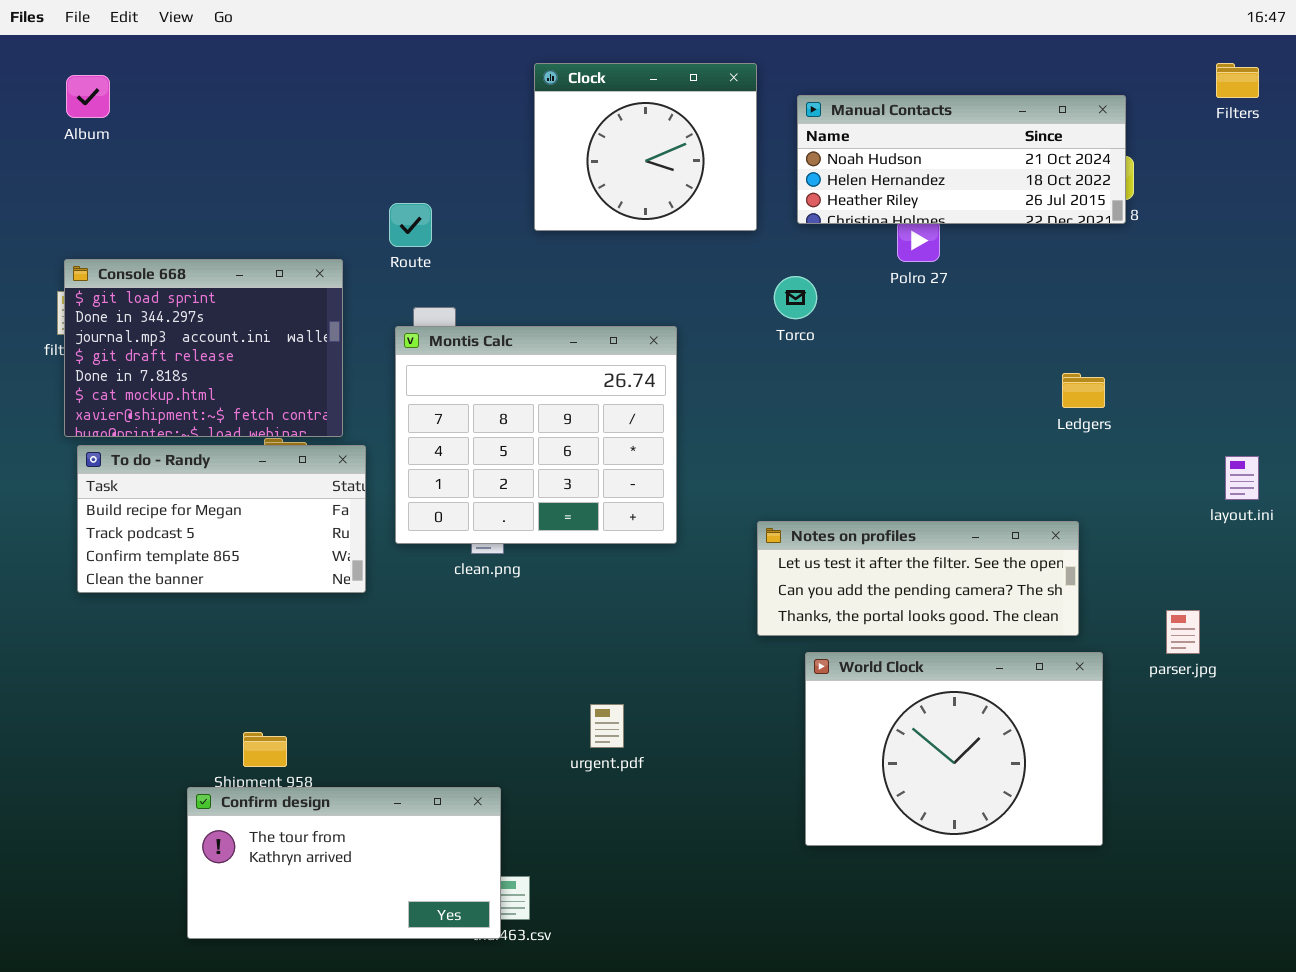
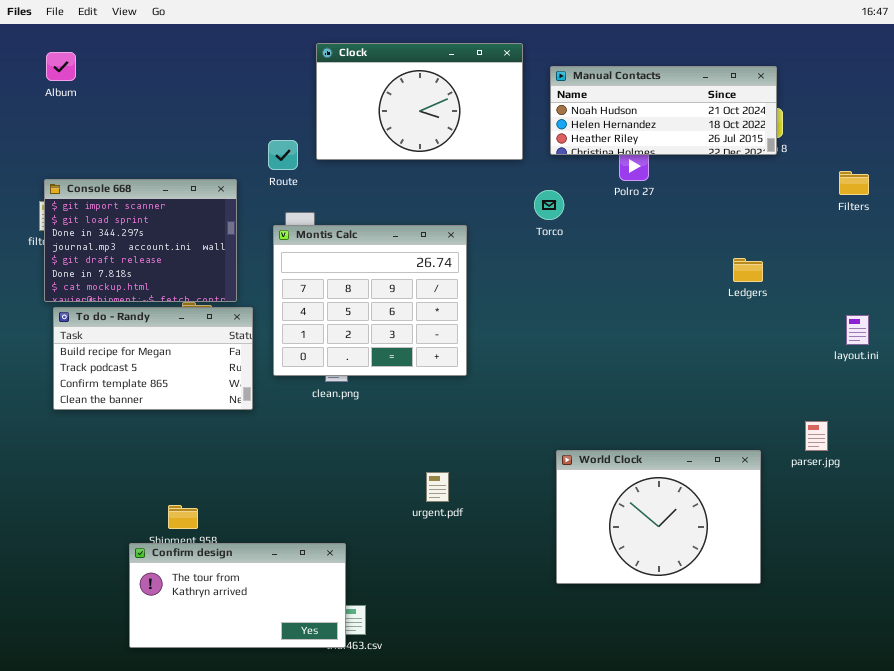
Clock: [534,63,757,231] -> [316,43,523,160], resized
Filters: [1216,63,1259,98] -> [839,171,869,195], moved
Console 668: [64,259,343,437] -> [44,179,237,302], scrolled up 1 row
Notes on profiles: [757,521,1079,636] -> none, closed
urgent.pdf: [590,704,624,748] -> [426,472,449,502], moved

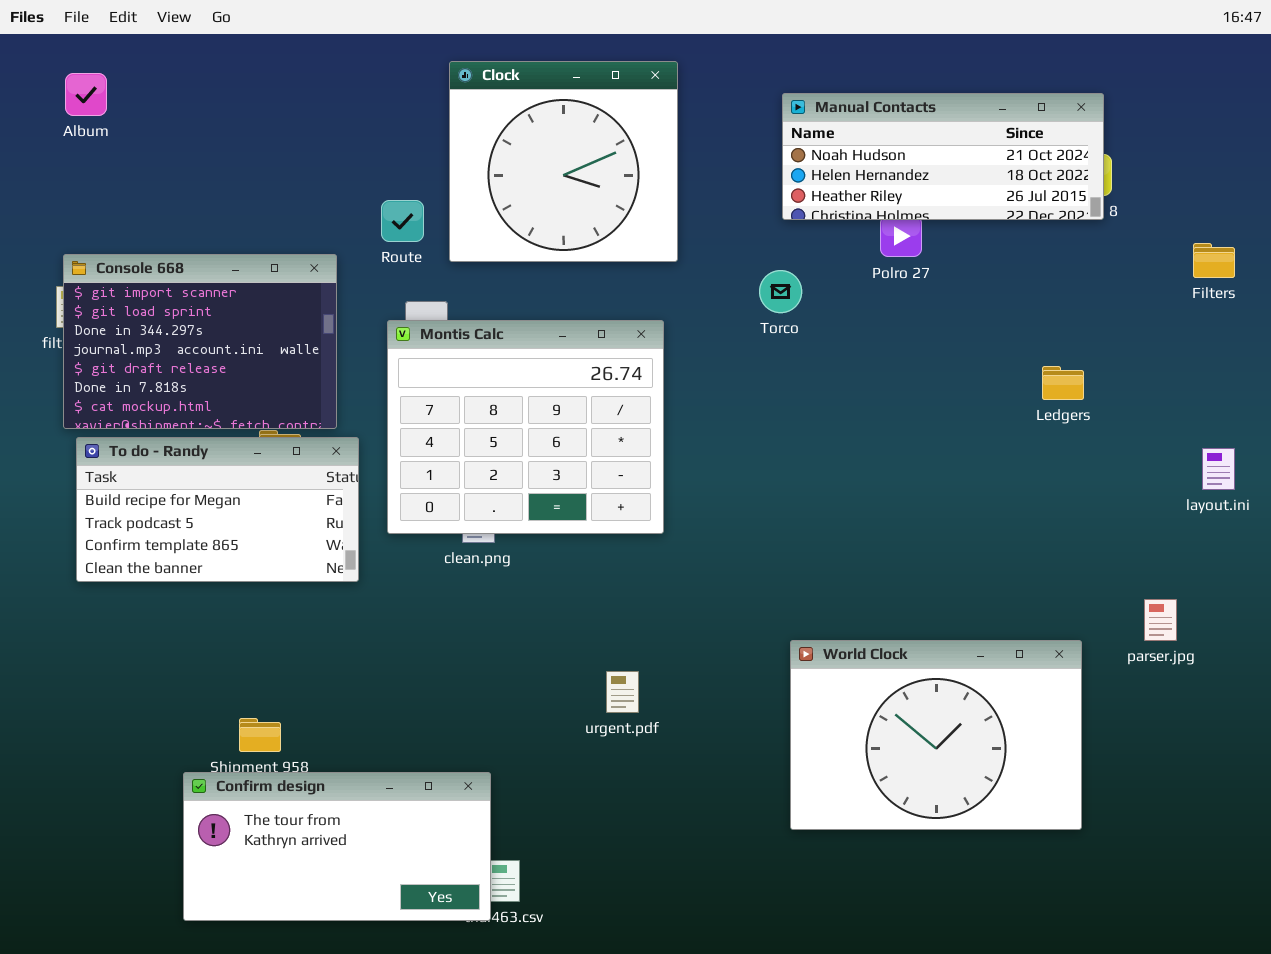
Clock: [316,43,523,160] -> [449,61,678,262], resized

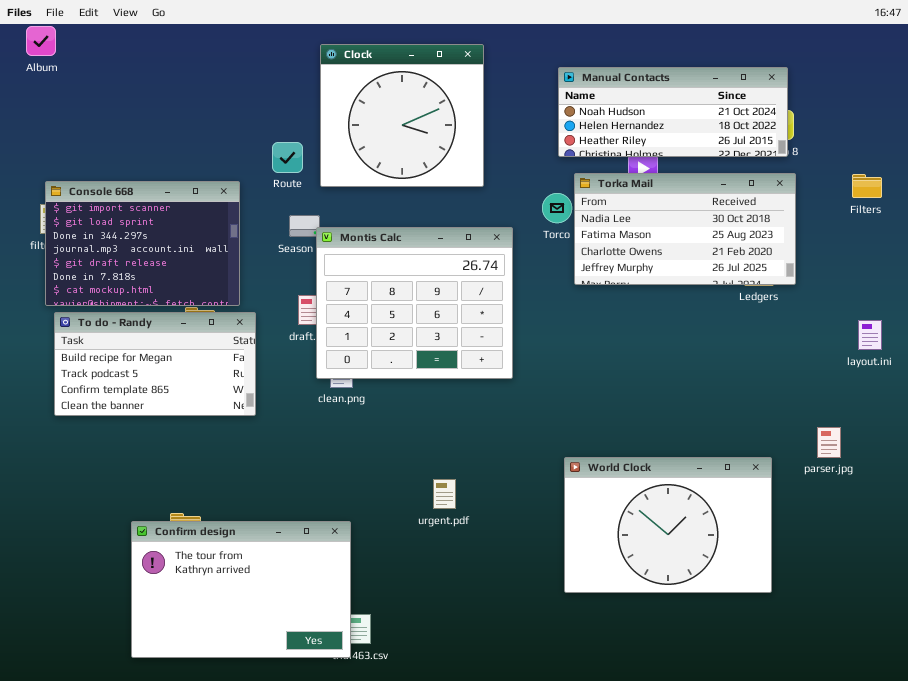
Album: [65,73,107,116] -> [26,26,56,56], moved
Torka Mail: none -> [574,173,796,285], opened
Montis Calc: [387,320,664,534] -> [316,227,513,379], moved
Confirm design: [183,772,491,921] -> [131,521,351,658], resized

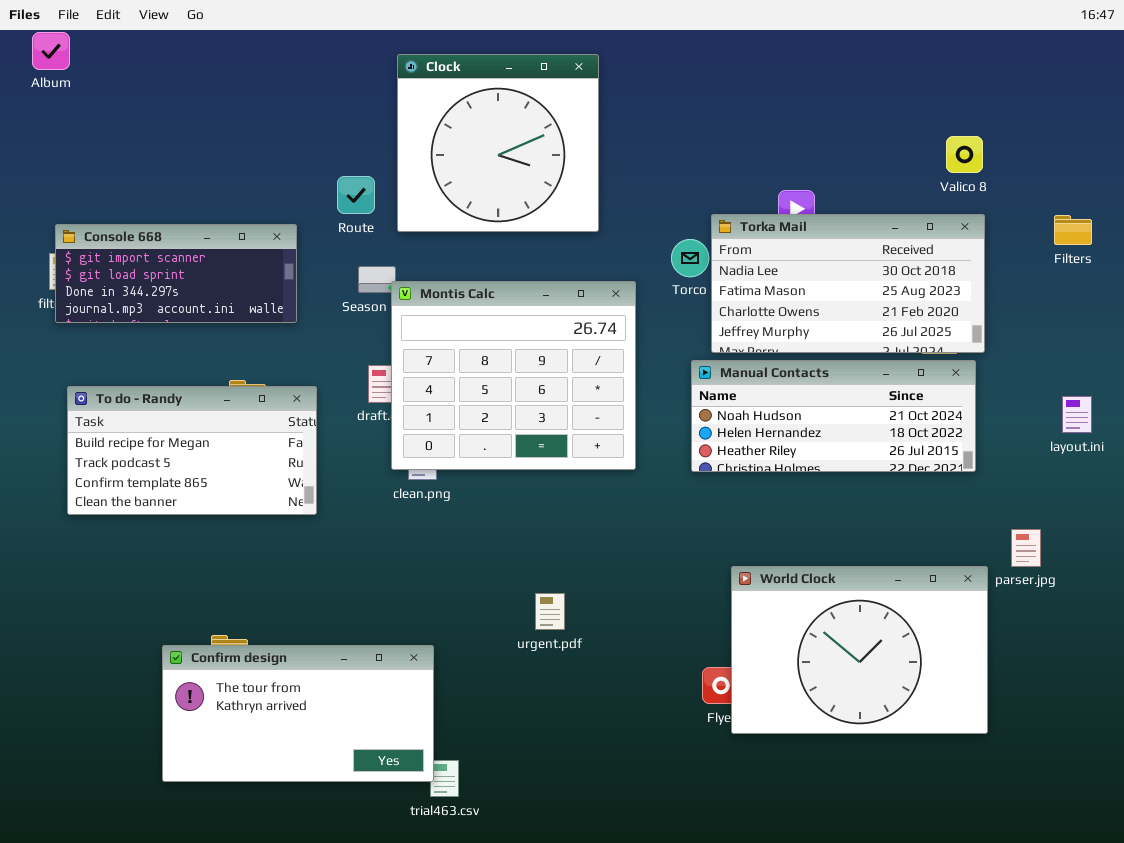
Manual Contacts: [558,67,788,157] -> [691,360,976,472], moved
Console 668: [45,181,240,306] -> [55,224,297,323], resized
World Clock: [564,457,772,593] -> [731,566,988,734], moved
Confirm design: [131,521,351,658] -> [162,645,434,782], resized

